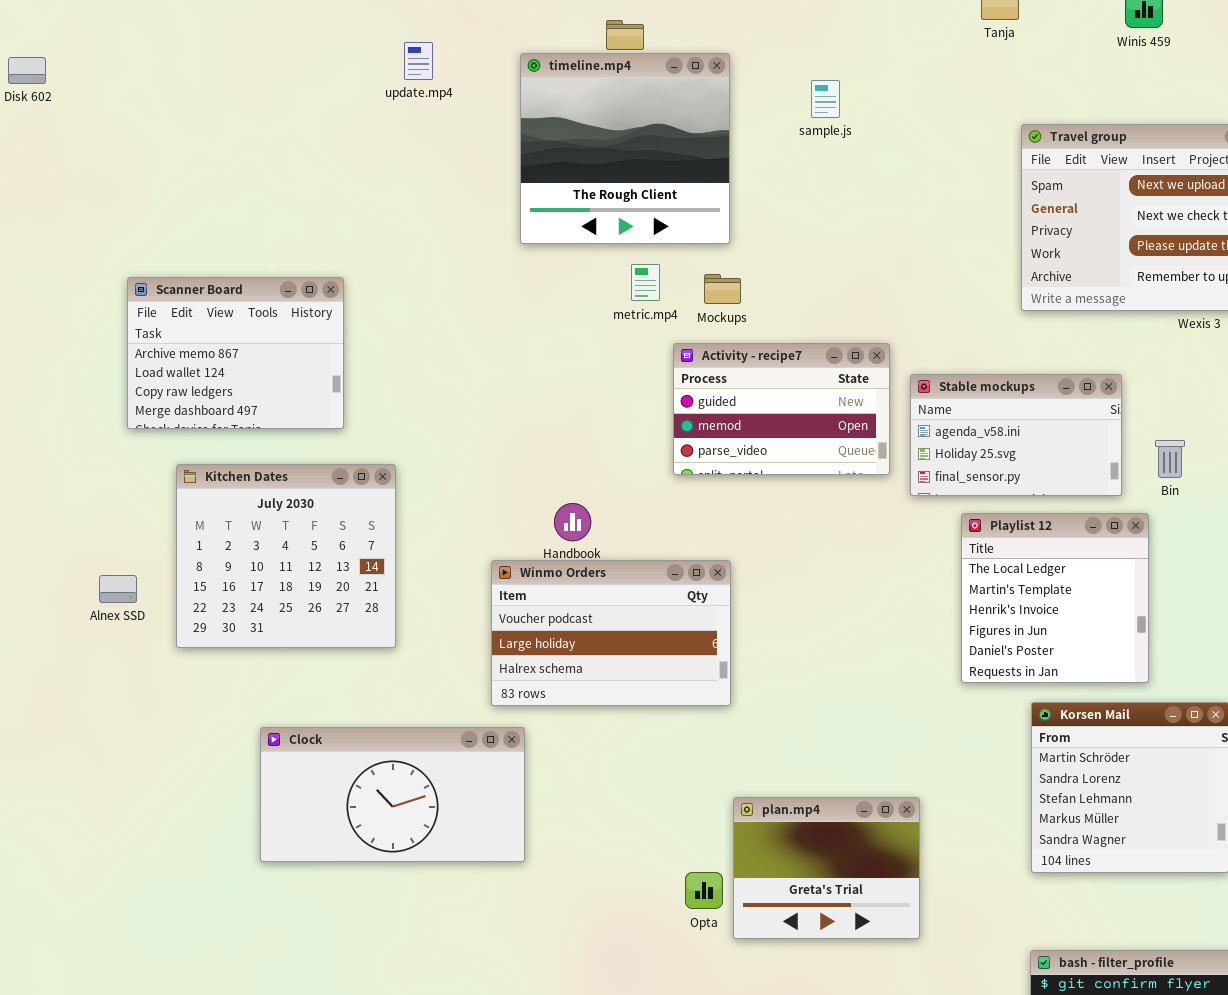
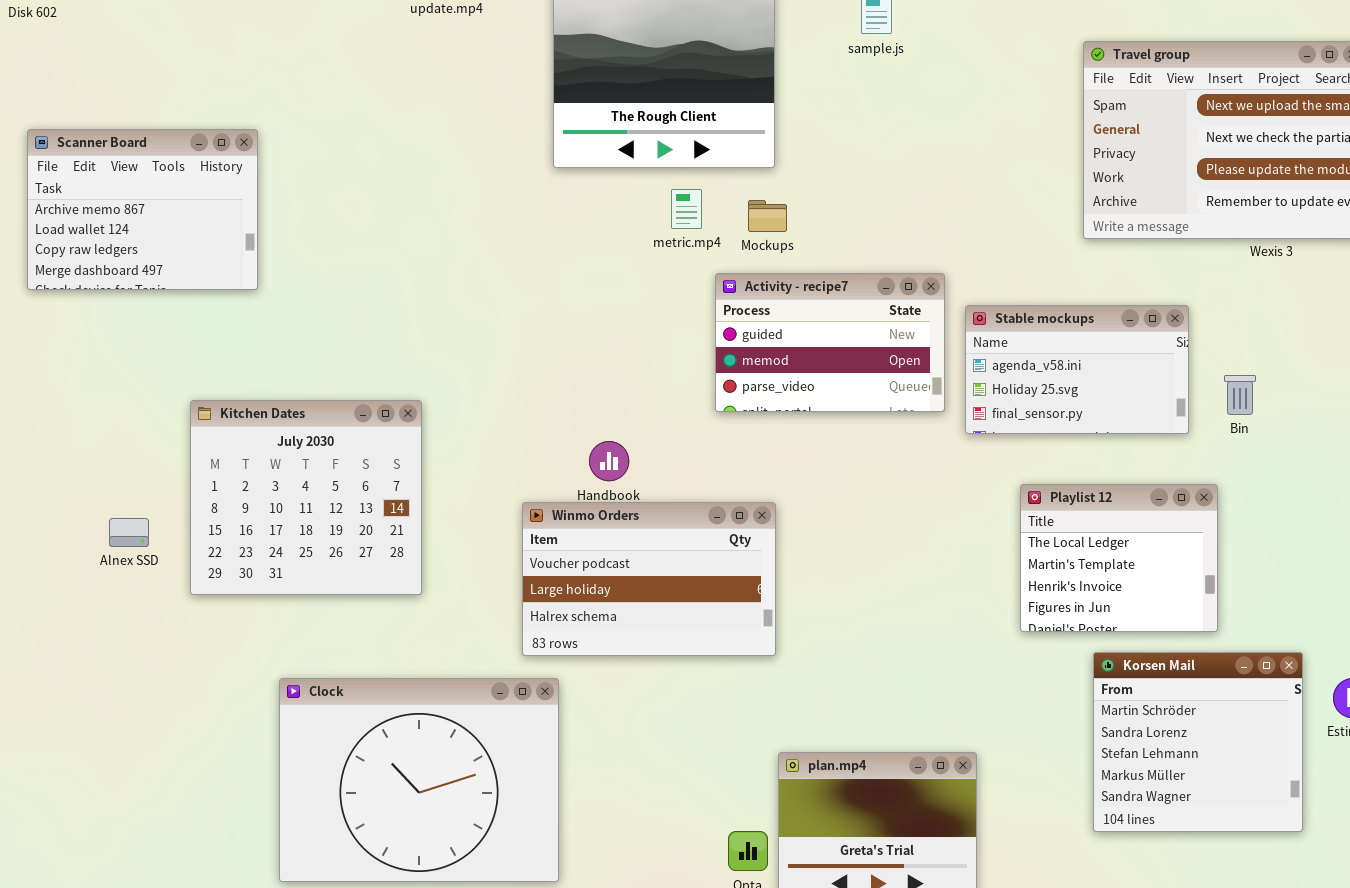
Scanner Board: [127,277,344,429] -> [27,129,258,290], moved
Playlist 12: [961,513,1149,683] -> [1020,484,1218,632], resized
Clock: [260,727,525,862] -> [279,678,559,882], resized

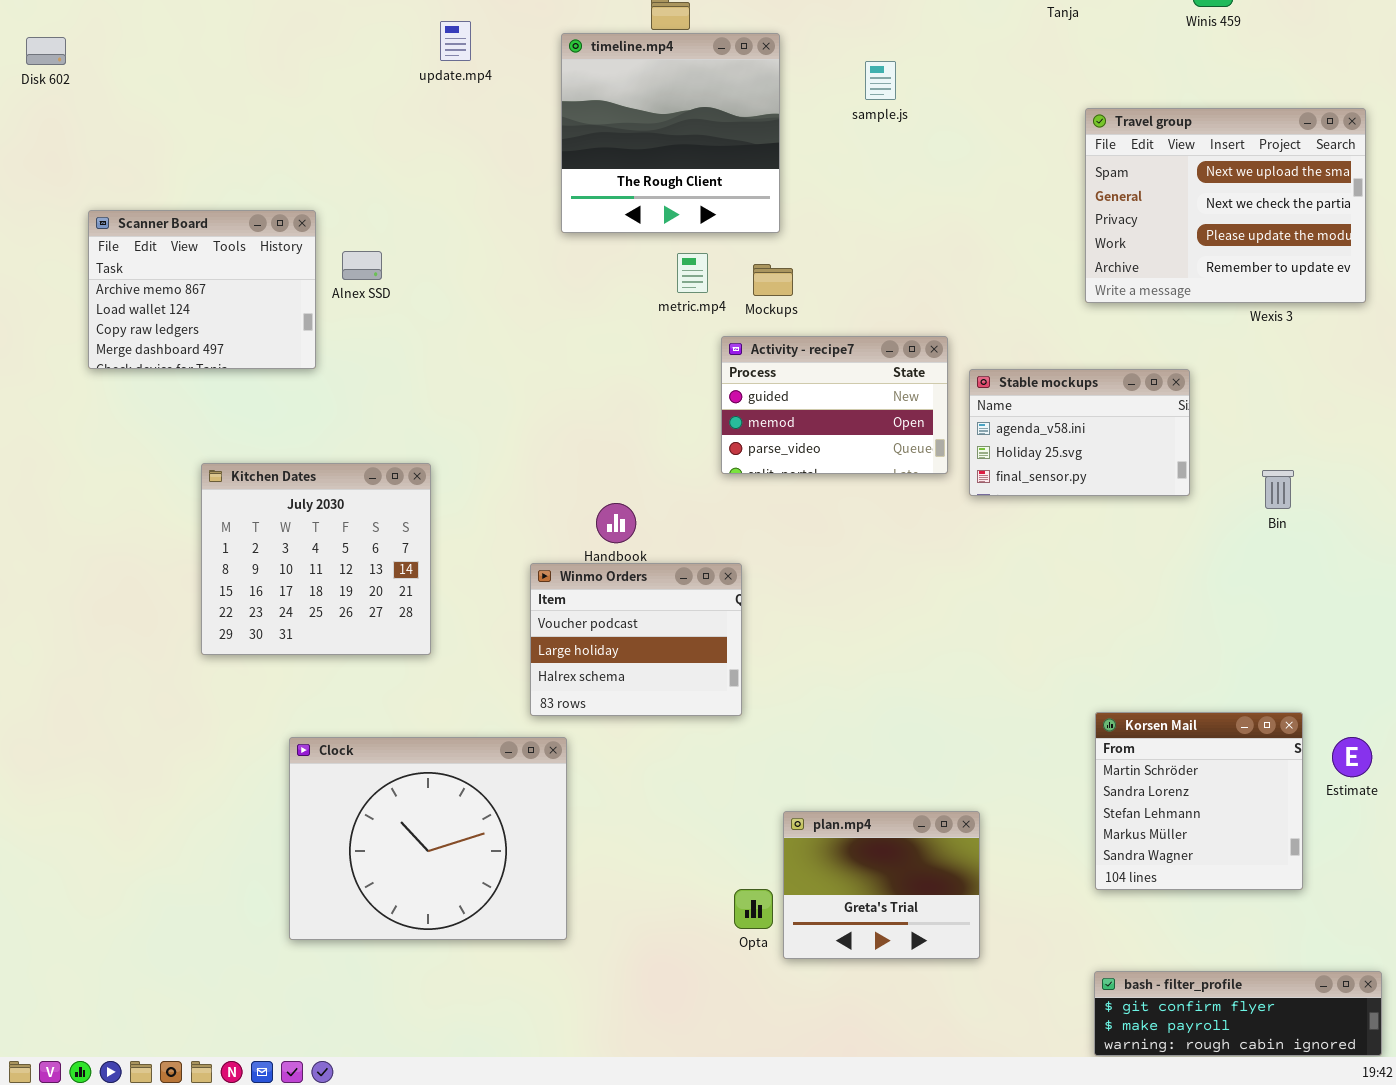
Scanner Board: [27,129,258,290] -> [88,210,316,369], moved
Bin: [1224,375,1256,415] -> [1262,470,1294,509], moved
Playlist 12: [1020,484,1218,632] -> none, closed
Winmo Orders: [522,502,776,656] -> [530,563,742,716], resized
Alnex SSD: [109,518,149,547] -> [342,251,382,280], moved

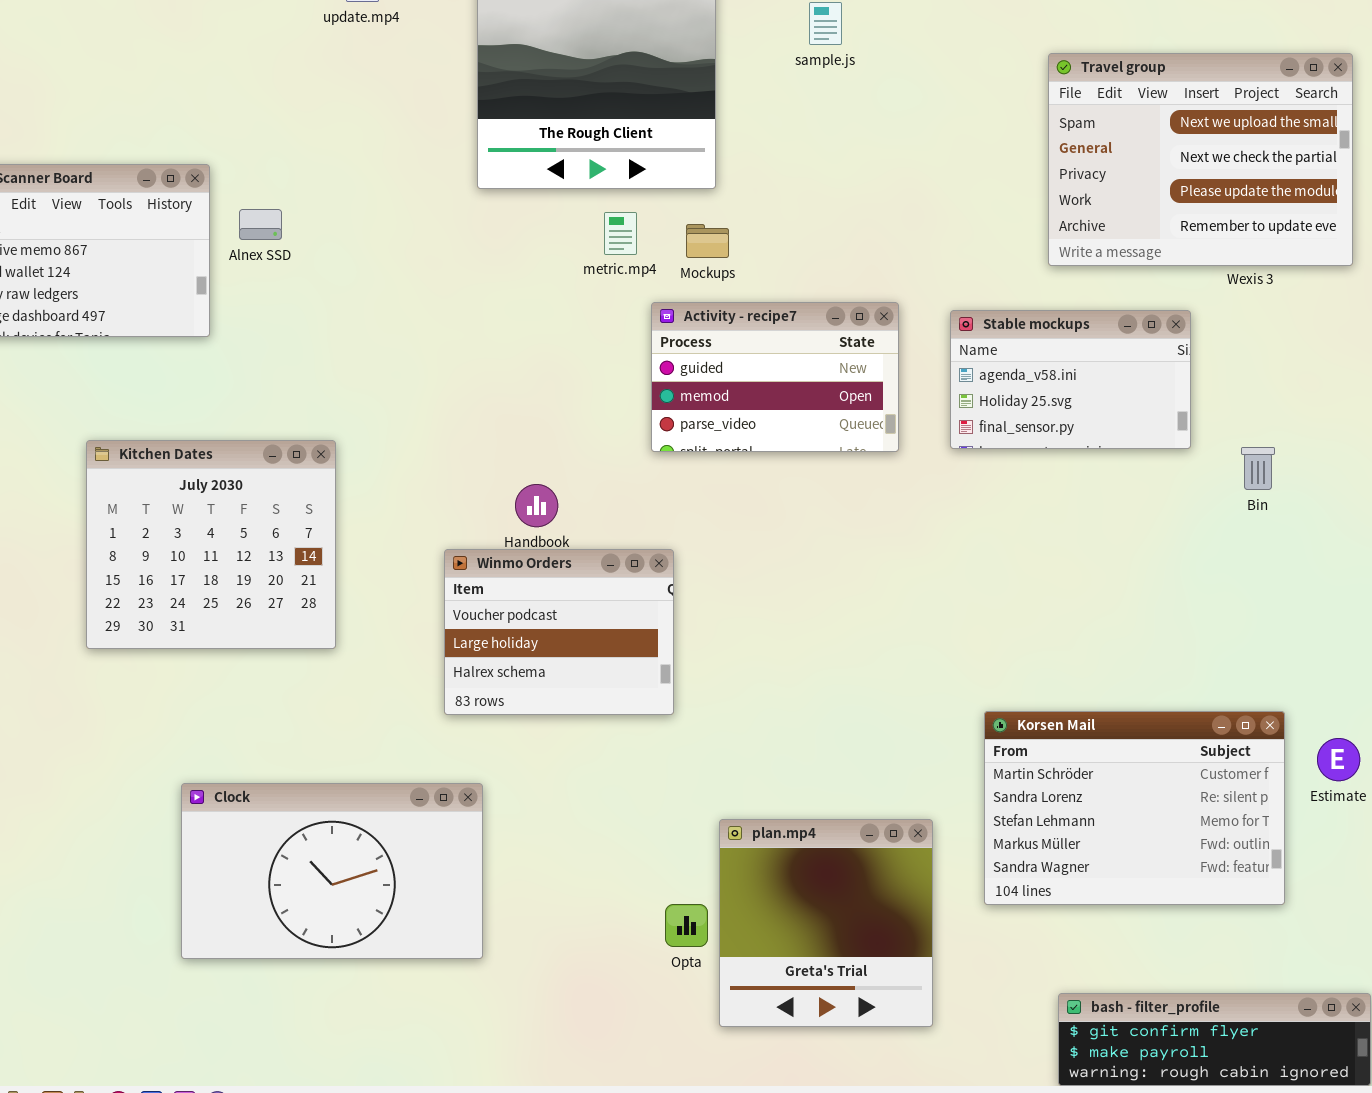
Stable mockups: [969,369,1190,496] -> [950,310,1191,449], moved
Korsen Mail: [1095,712,1303,890] -> [984,711,1285,905], resized
Clock: [289,737,567,940] -> [181,783,483,959], resized
plan.mp4: [783,811,980,959] -> [719,819,933,1027], resized

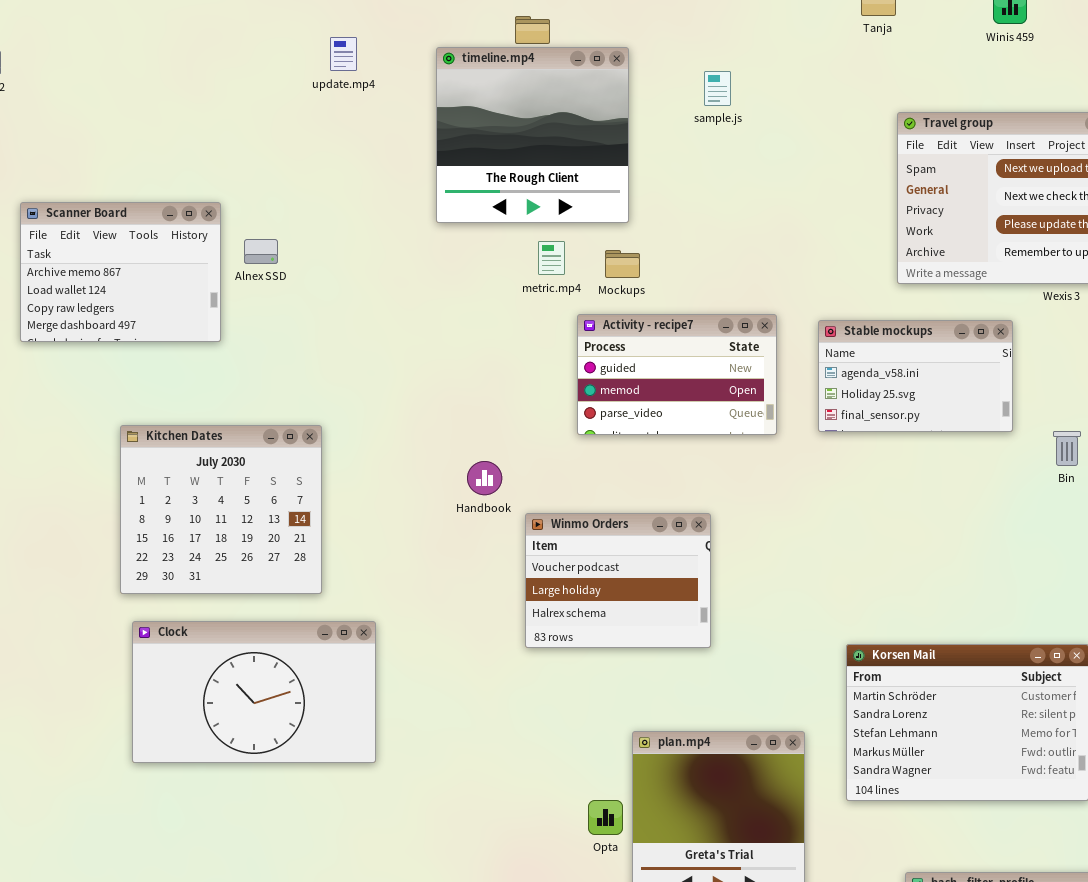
Winmo Orders: [444,549,674,715] -> [525,513,711,648], moved
Clock: [181,783,483,959] -> [132,621,376,763], moved

